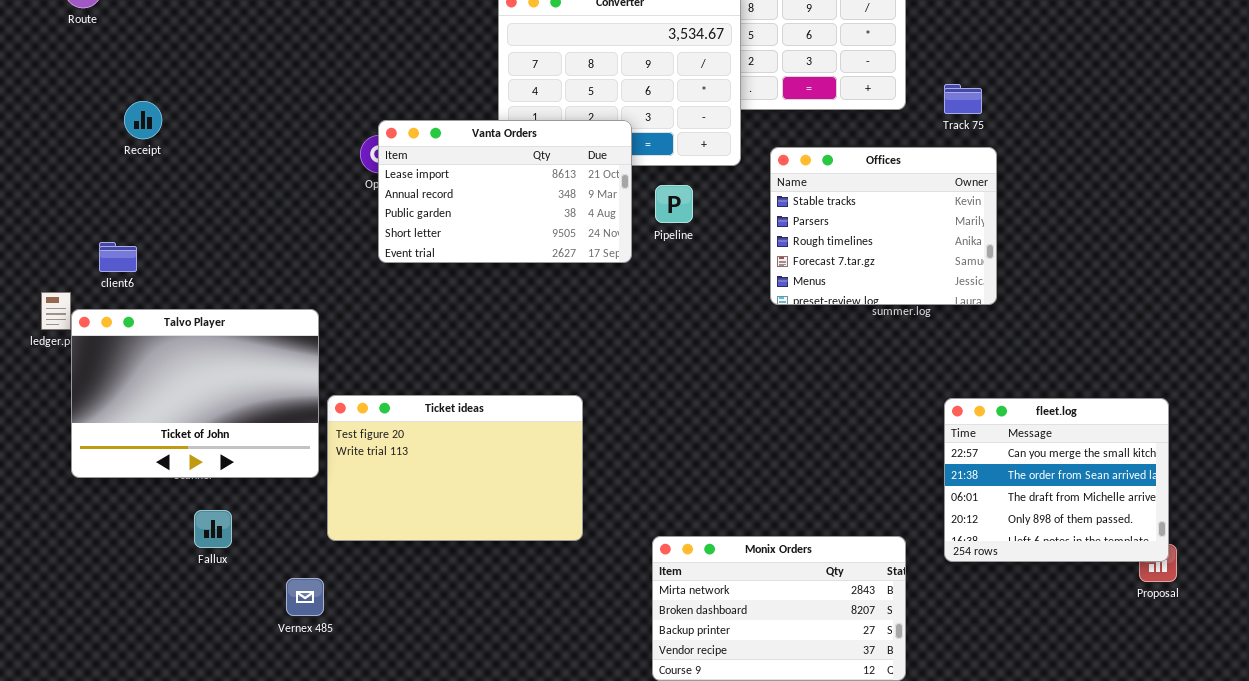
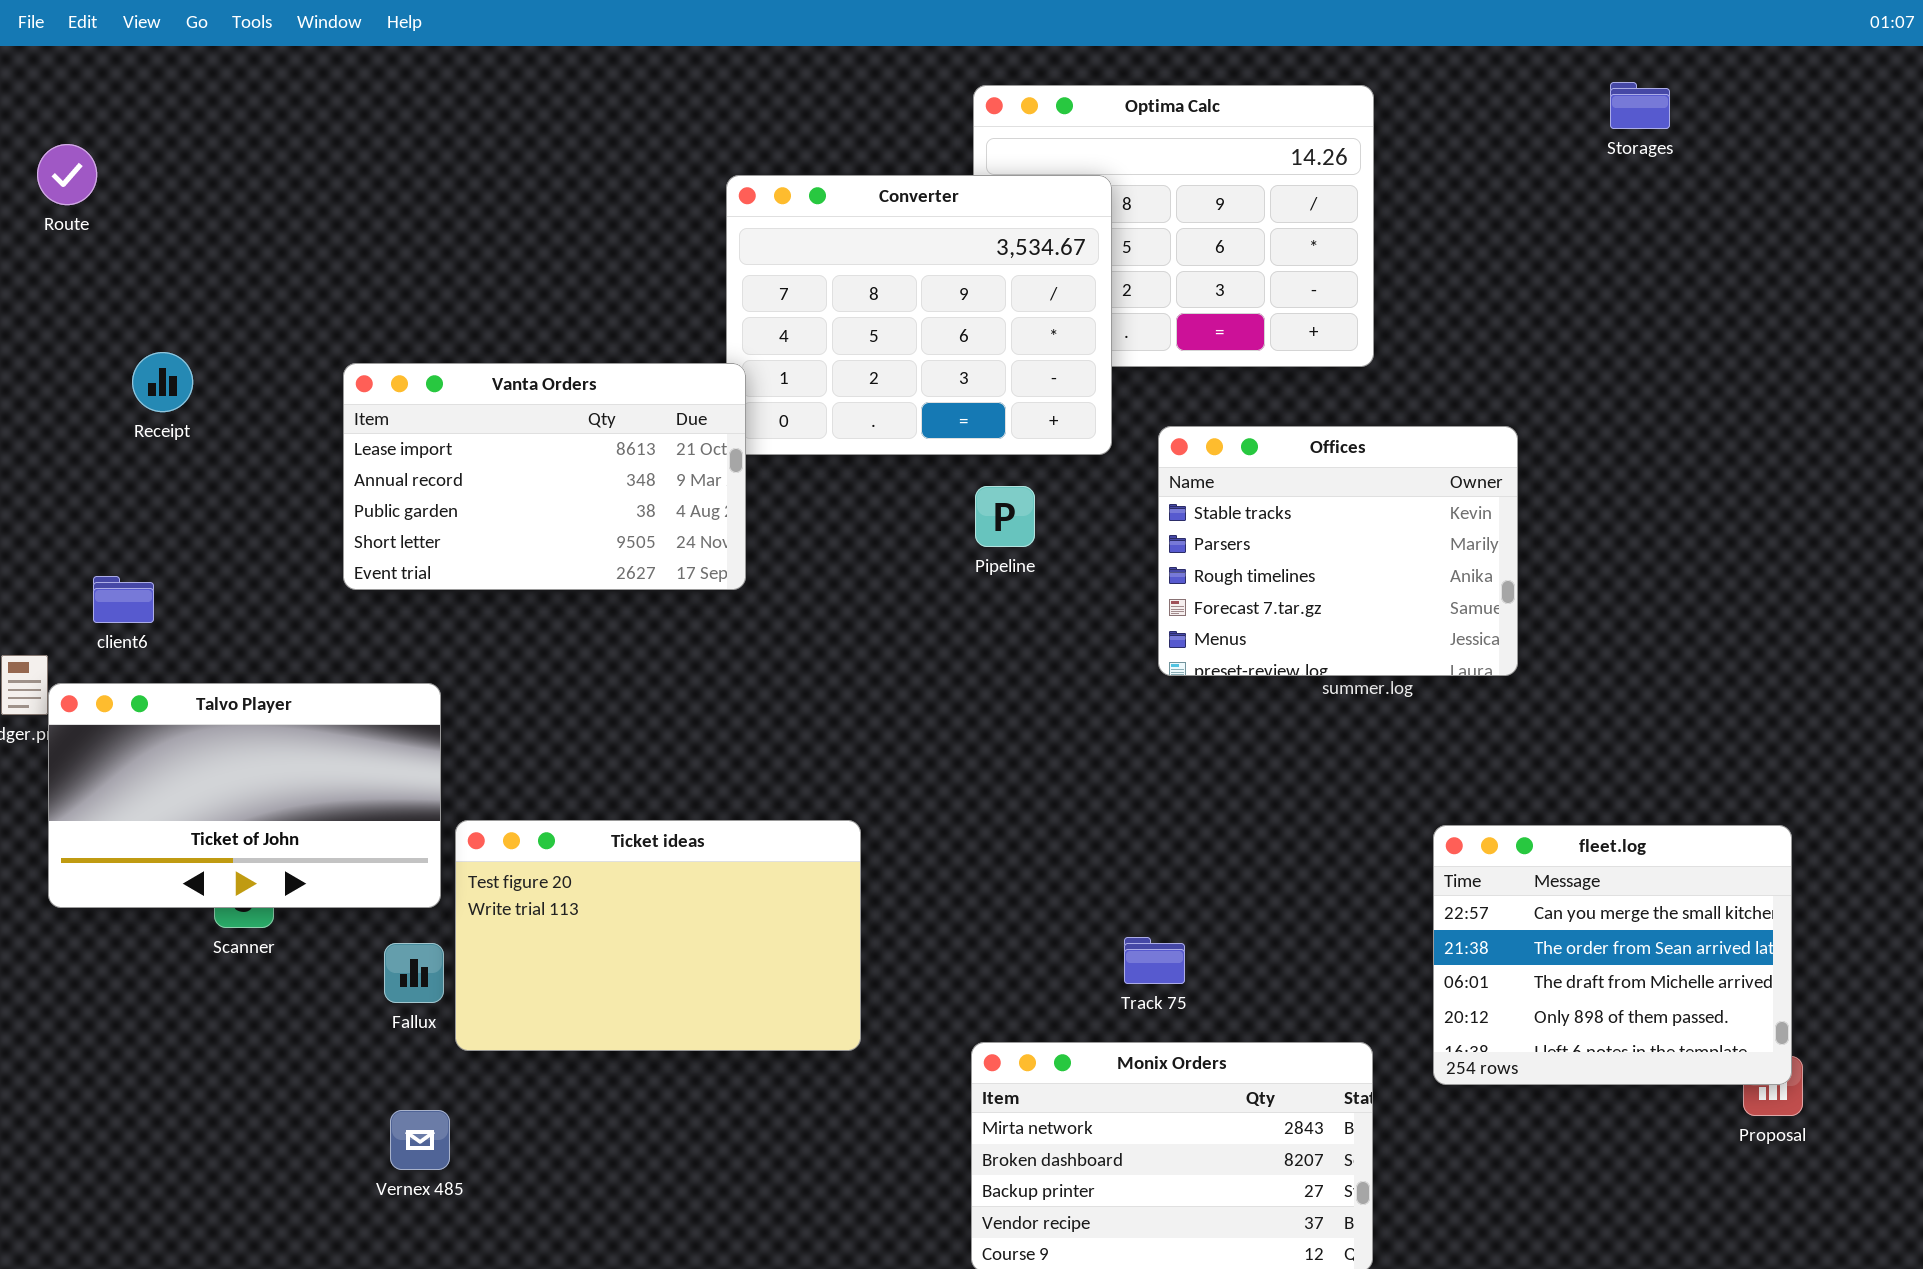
Track 75: [944,84,982,114] -> [1124,937,1185,984], moved
Vanta Orders: [378,120,632,263] -> [343,363,746,590], moved
Talvo Player: [71,309,319,478] -> [48,683,441,908], resized
Fallux: [194,510,232,548] -> [384,943,444,1003], moved

